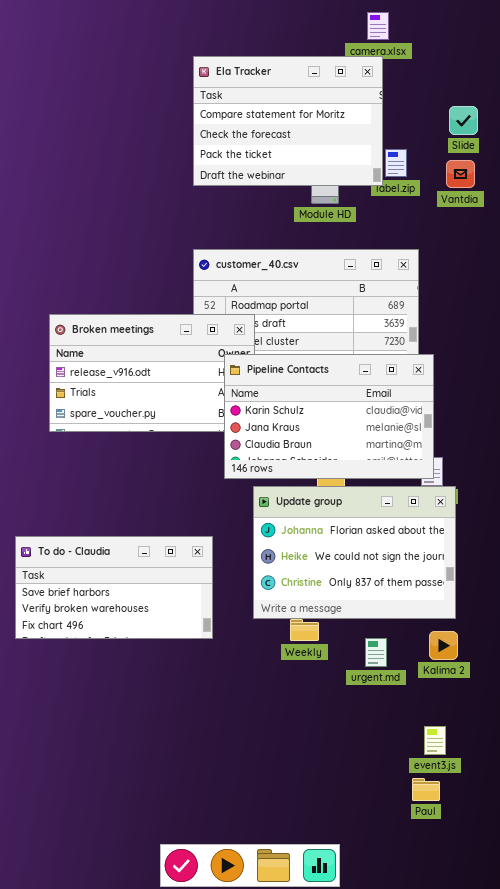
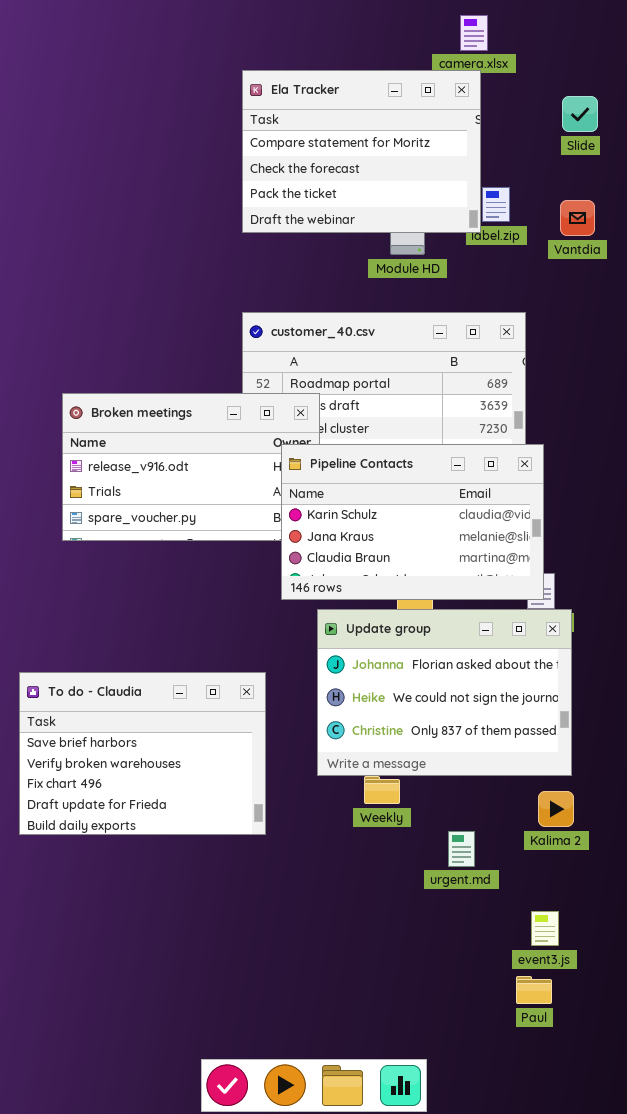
Slide: [449,106,478,135] -> [562,96,598,132], moved
To do - Claudia: [15,536,213,639] -> [19,672,266,835], resized
urgent.md: [365,638,387,667] -> [448,831,475,867], moved

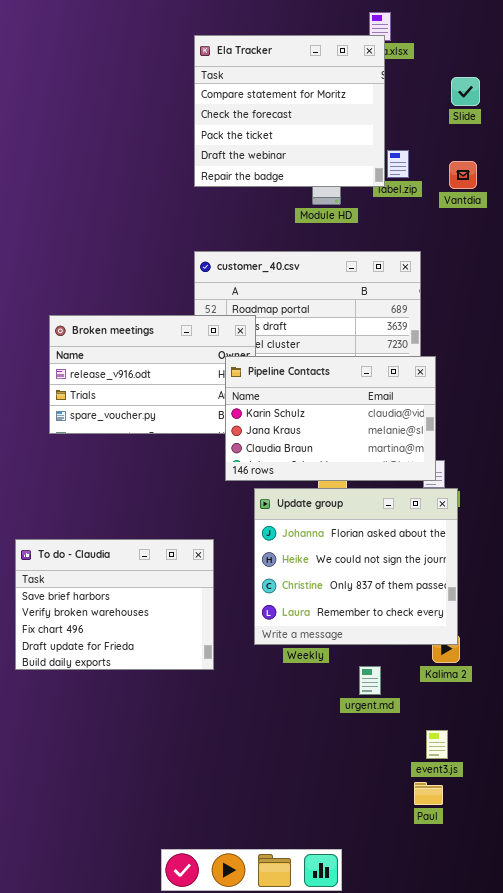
Ela Tracker: [242,70,481,233] -> [194,35,385,187], resized
Update group: [317,609,572,776] -> [254,488,458,645], resized

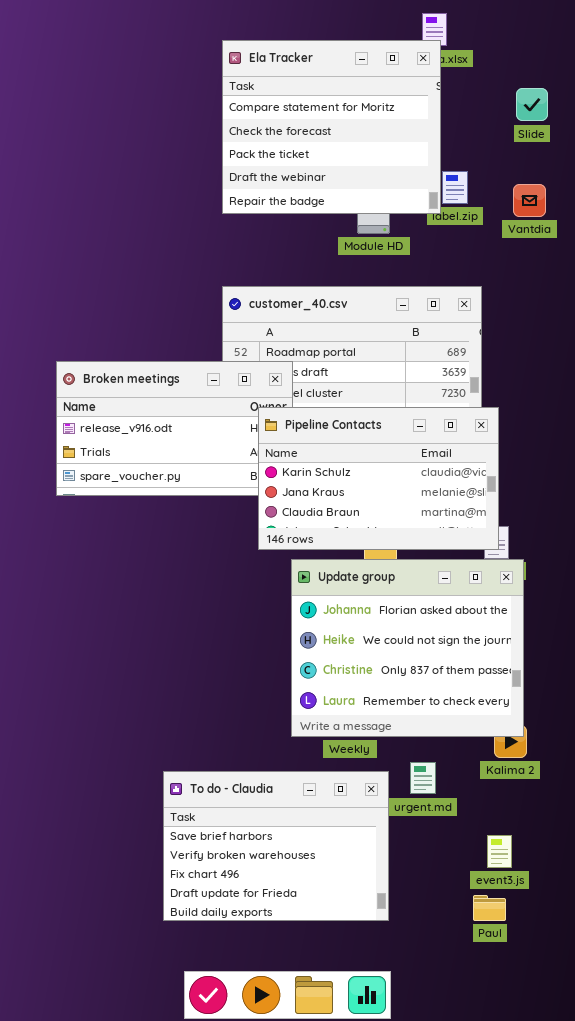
To do - Claudia: [15,539,214,670] -> [163,771,389,921], moved

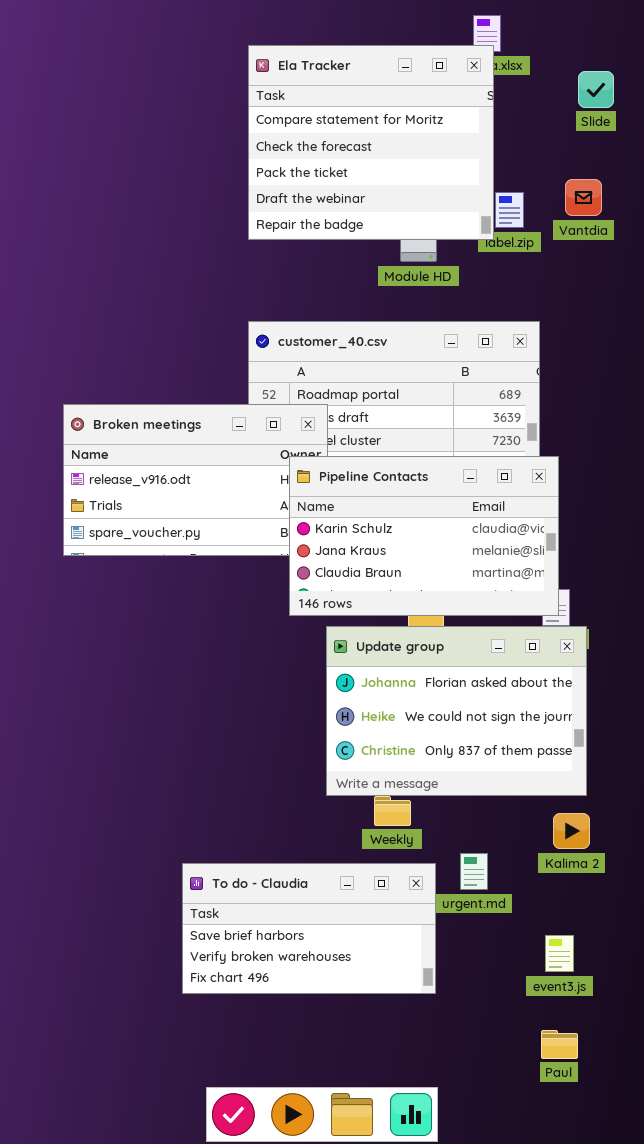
Slide: [516,88,548,121] -> [578,71,614,108], moved
Vantdia: [513,184,546,217] -> [565,179,602,216], moved
Update group: [291,559,524,737] -> [326,626,587,796], resized
To do - Claudia: [163,771,389,921] -> [182,863,436,994], resized
Paul: [473,895,506,921] -> [541,1030,578,1059], moved

